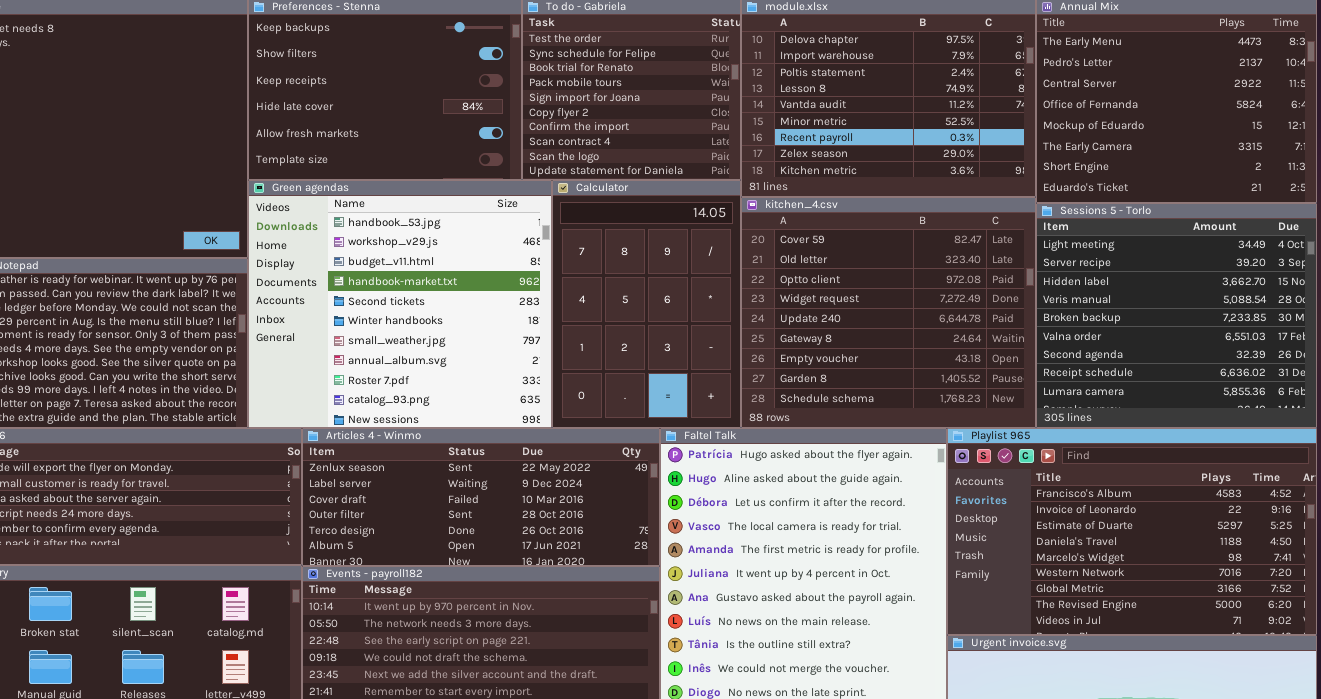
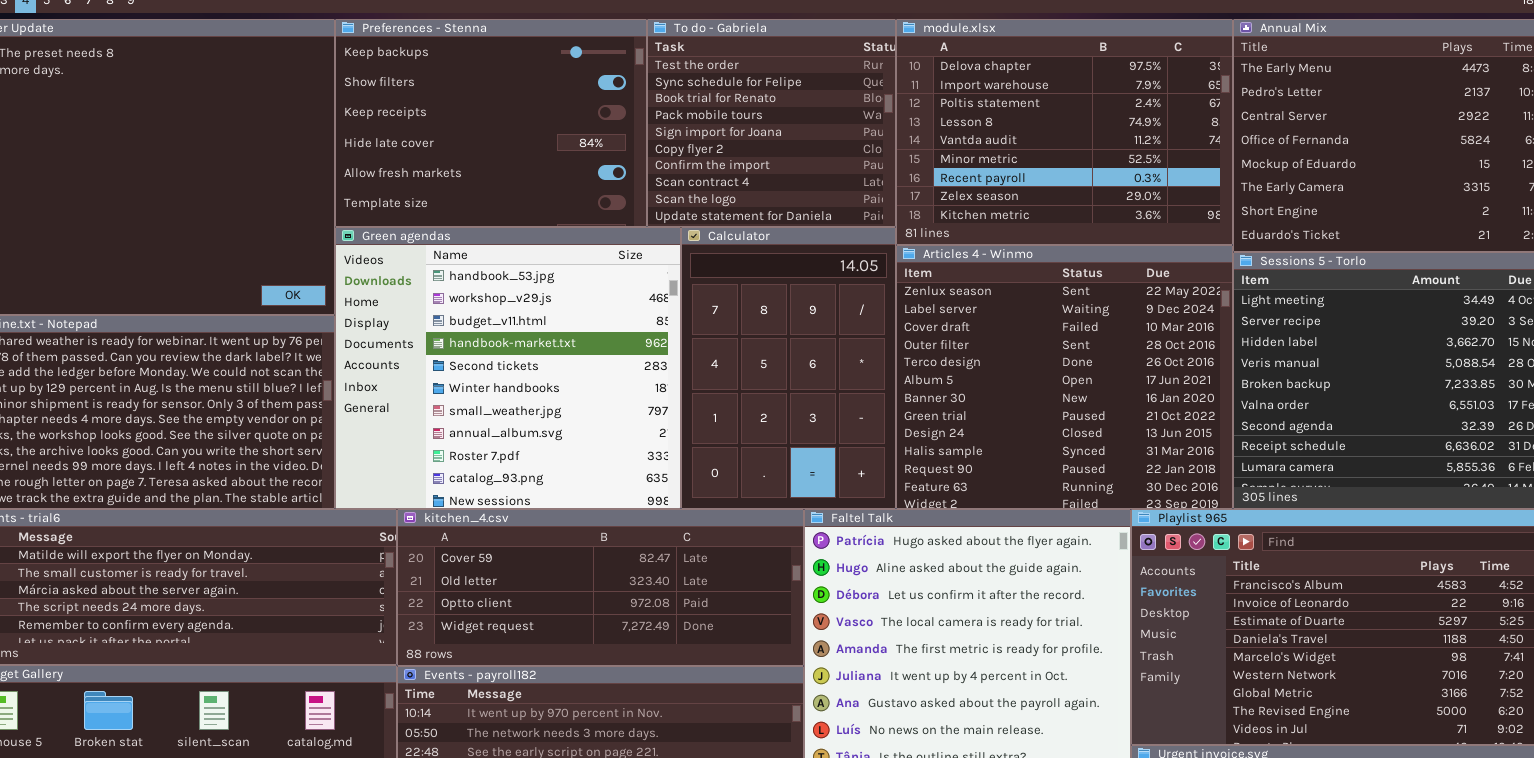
kitchen_4.csv: [741,197,1036,428] -> [397,509,804,666], moved, resized
Articles 4 - Winmo: [302,428,660,566] -> [896,245,1233,509], moved, resized

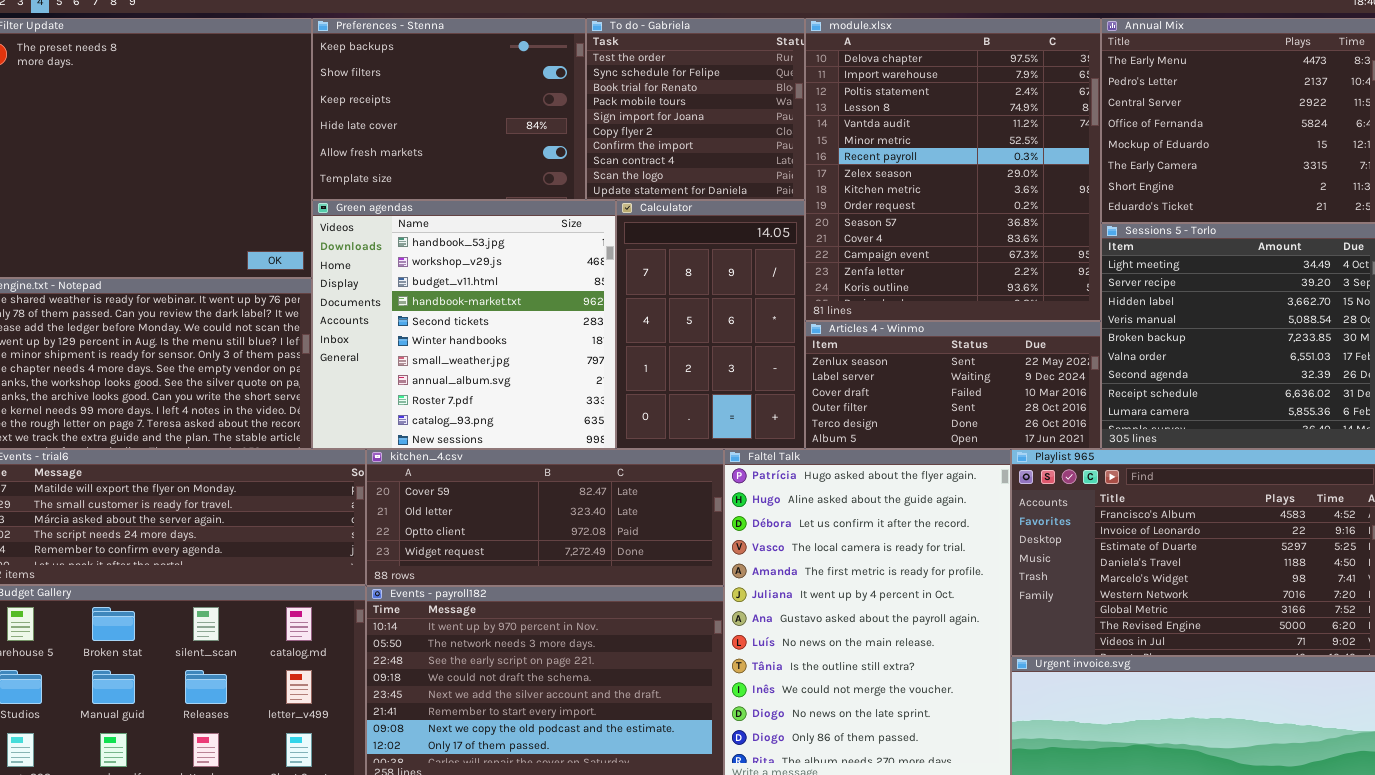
module.xlsx: [896,19,1233,245] -> [805,18,1101,321], resized
Articles 4 - Winmo: [896,245,1233,509] -> [805,321,1101,449], resized

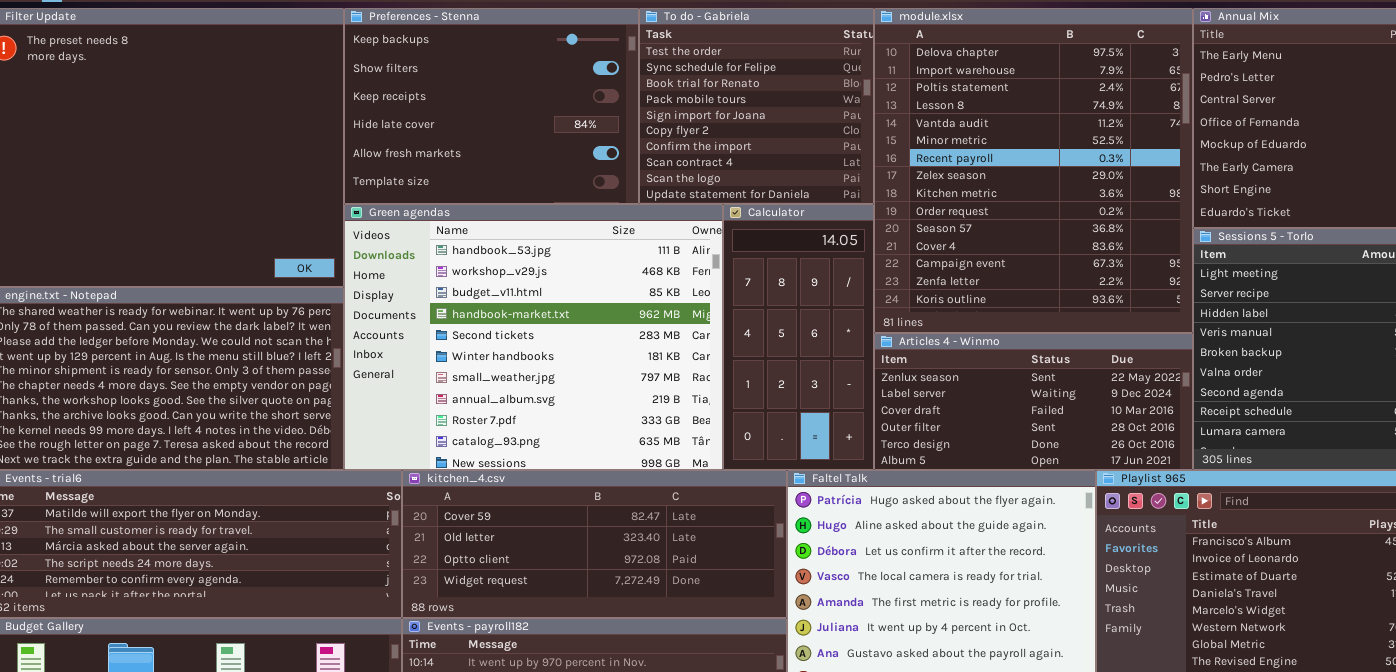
Green agendas: [312,200,616,449] -> [344,204,723,470], resized
Calculator: [616,200,805,449] -> [723,204,874,470], resized

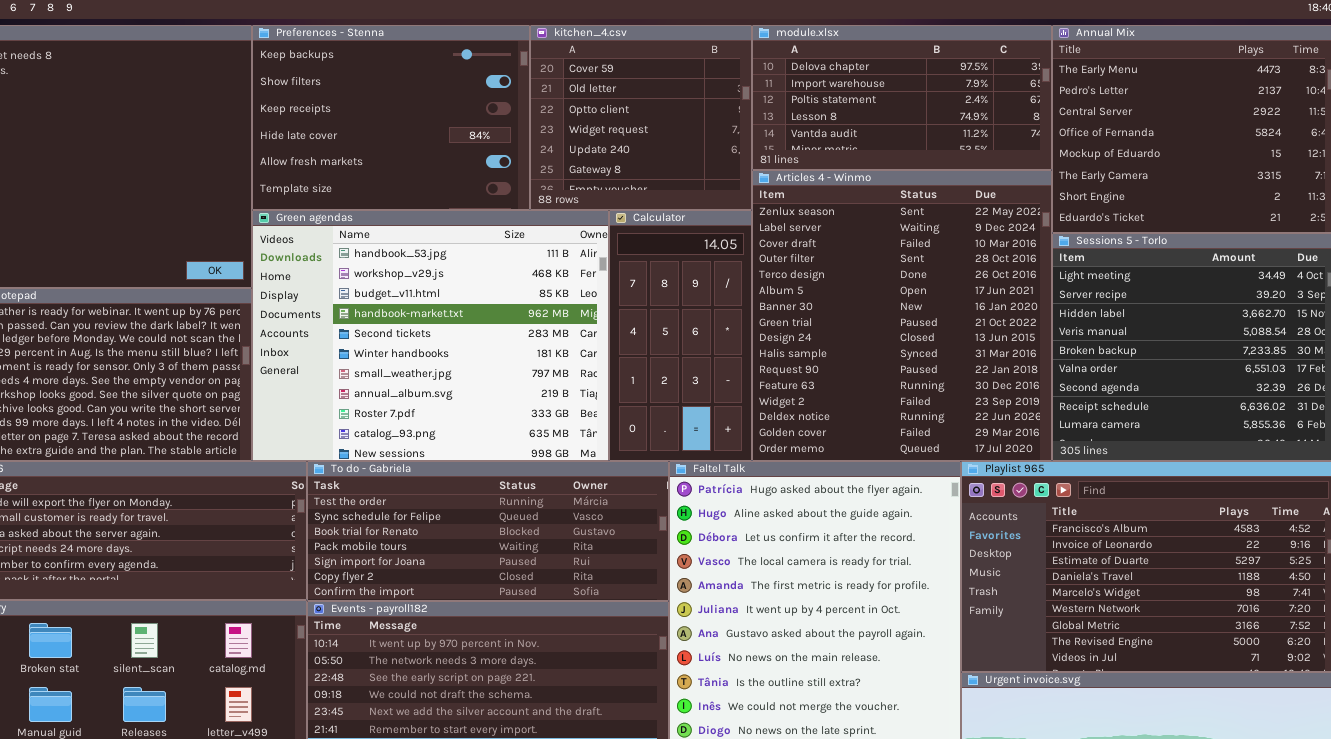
To do - Gabriela: [639,8,874,204] -> [307,461,669,601], moved, resized
module.xlsx: [874,8,1193,333] -> [752,25,1052,170], resized
Articles 4 - Winmo: [874,333,1193,470] -> [752,170,1052,461], resized
kitchen_4.csv: [402,470,787,618] -> [530,25,752,210], moved, resized

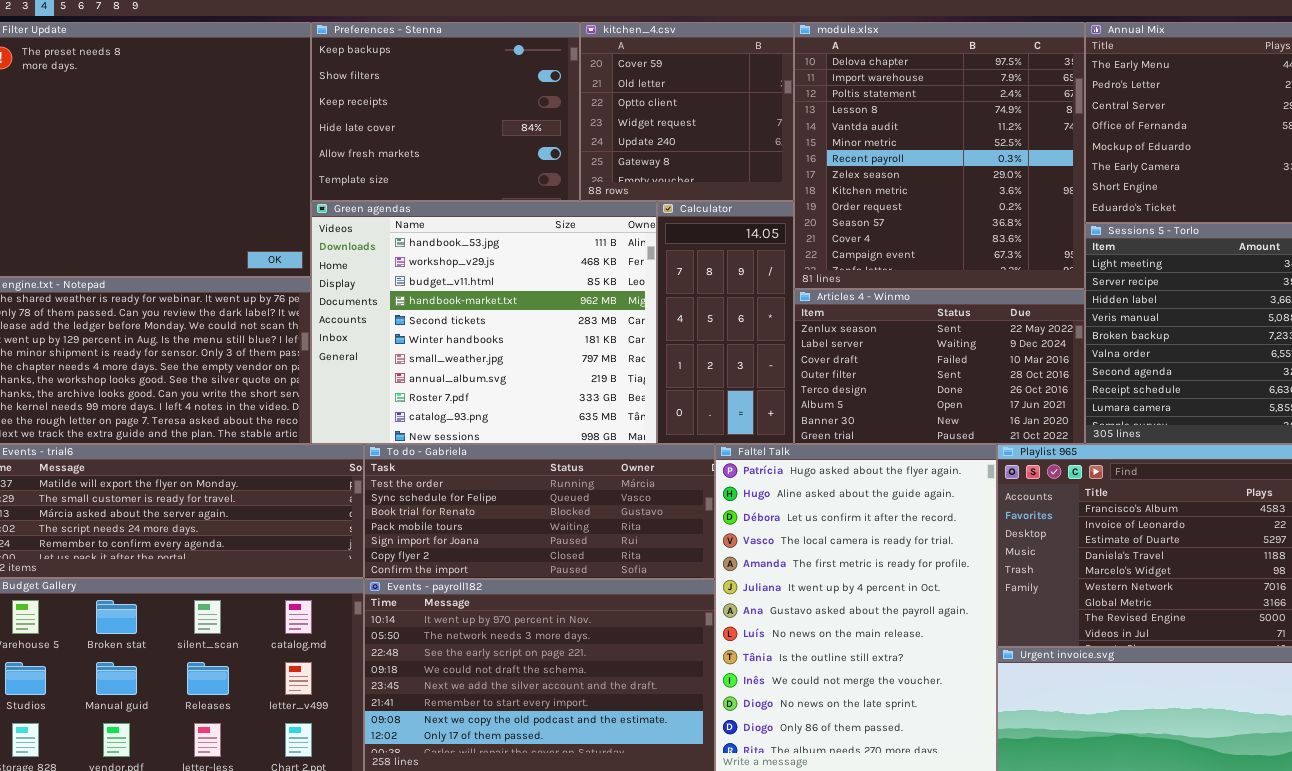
module.xlsx: [752,25,1052,170] -> [794,22,1085,289], resized
Articles 4 - Winmo: [752,170,1052,461] -> [794,289,1085,444], resized

